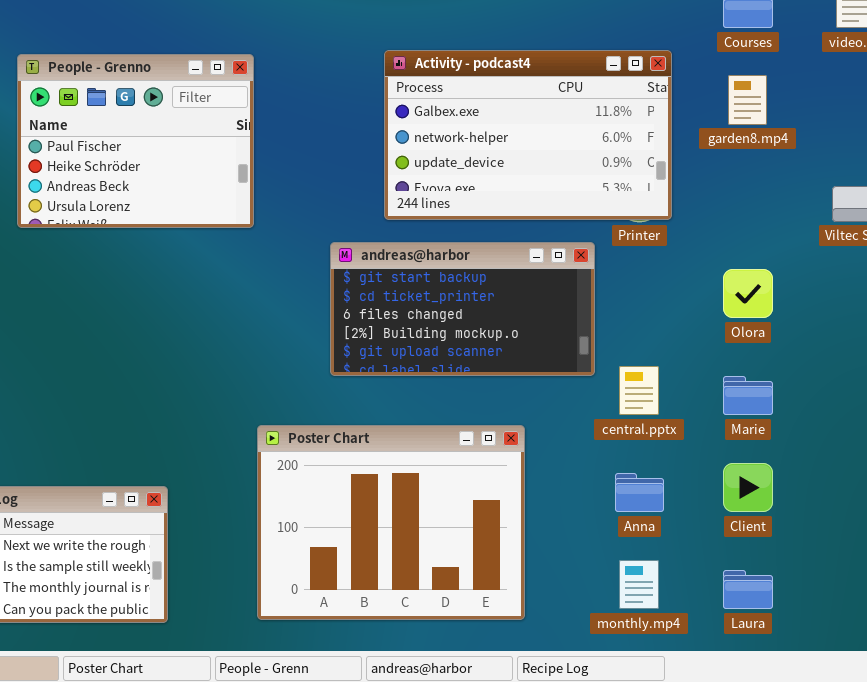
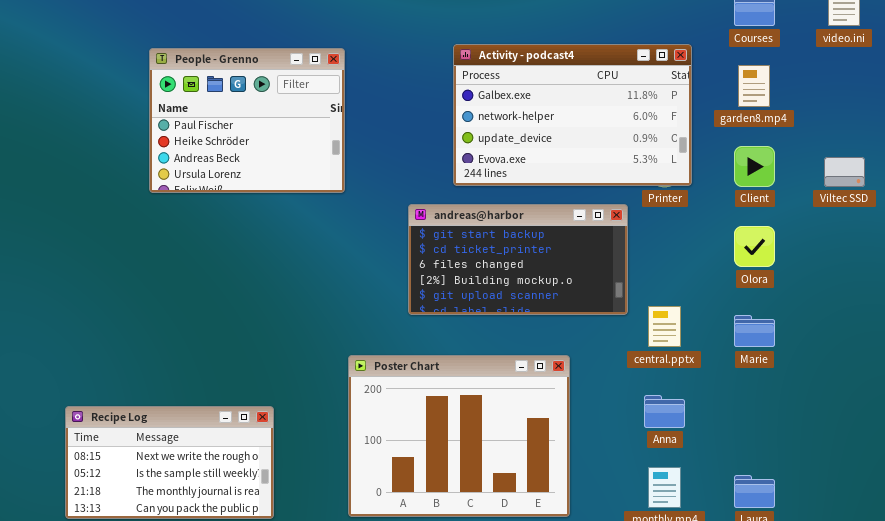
Client: [723,463,773,512] -> [734,146,775,187], moved

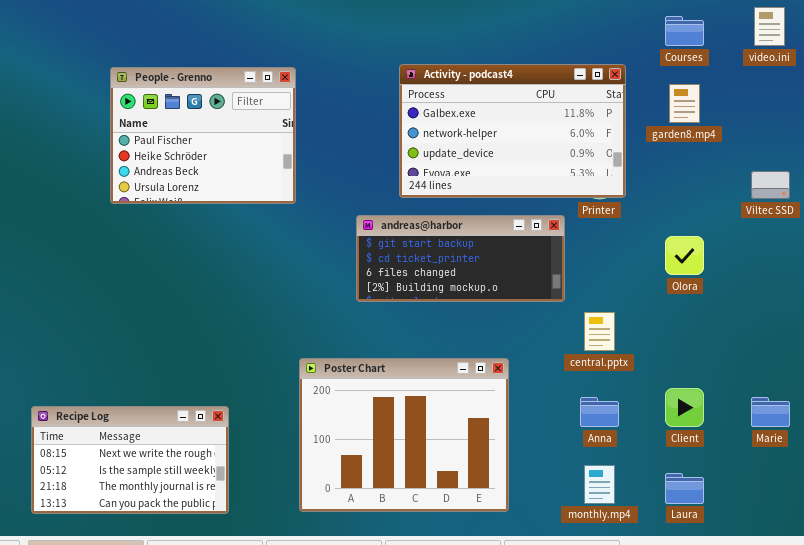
Client: [734,146,775,187] -> [665,388,704,427], moved
andreas@harbor: [408,204,628,315] -> [356,215,565,302], resized
Marie: [734,315,775,347] -> [751,397,790,427], moved

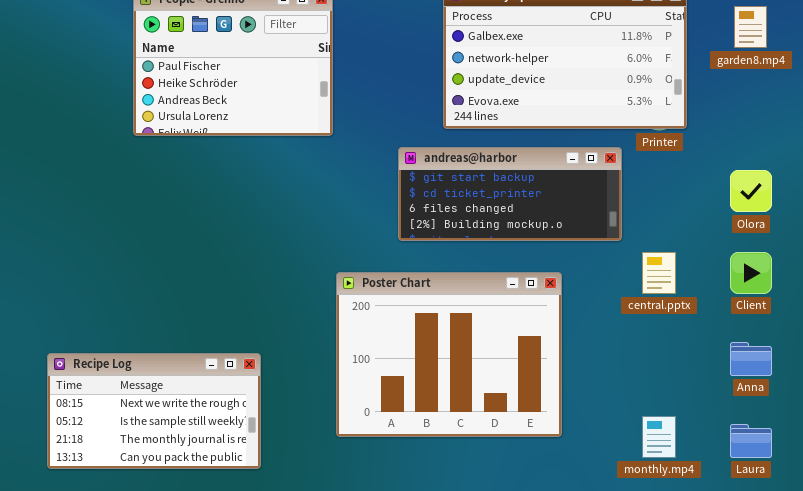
Poster Chart: [299,358,509,512] -> [336,272,562,437], moved
Client: [665,388,704,427] -> [730,252,772,294], moved
Anna: [580,397,619,427] -> [730,342,772,376], moved

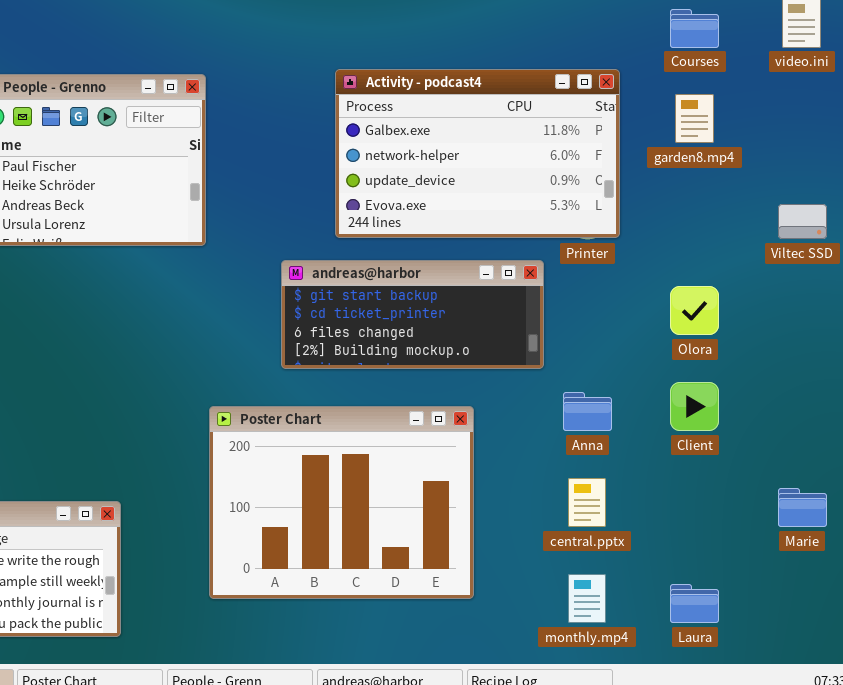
central.pptx: [642,252,676,294] -> [568,478,606,527], moved
Anna: [730,342,772,376] -> [563,392,612,431], moved

